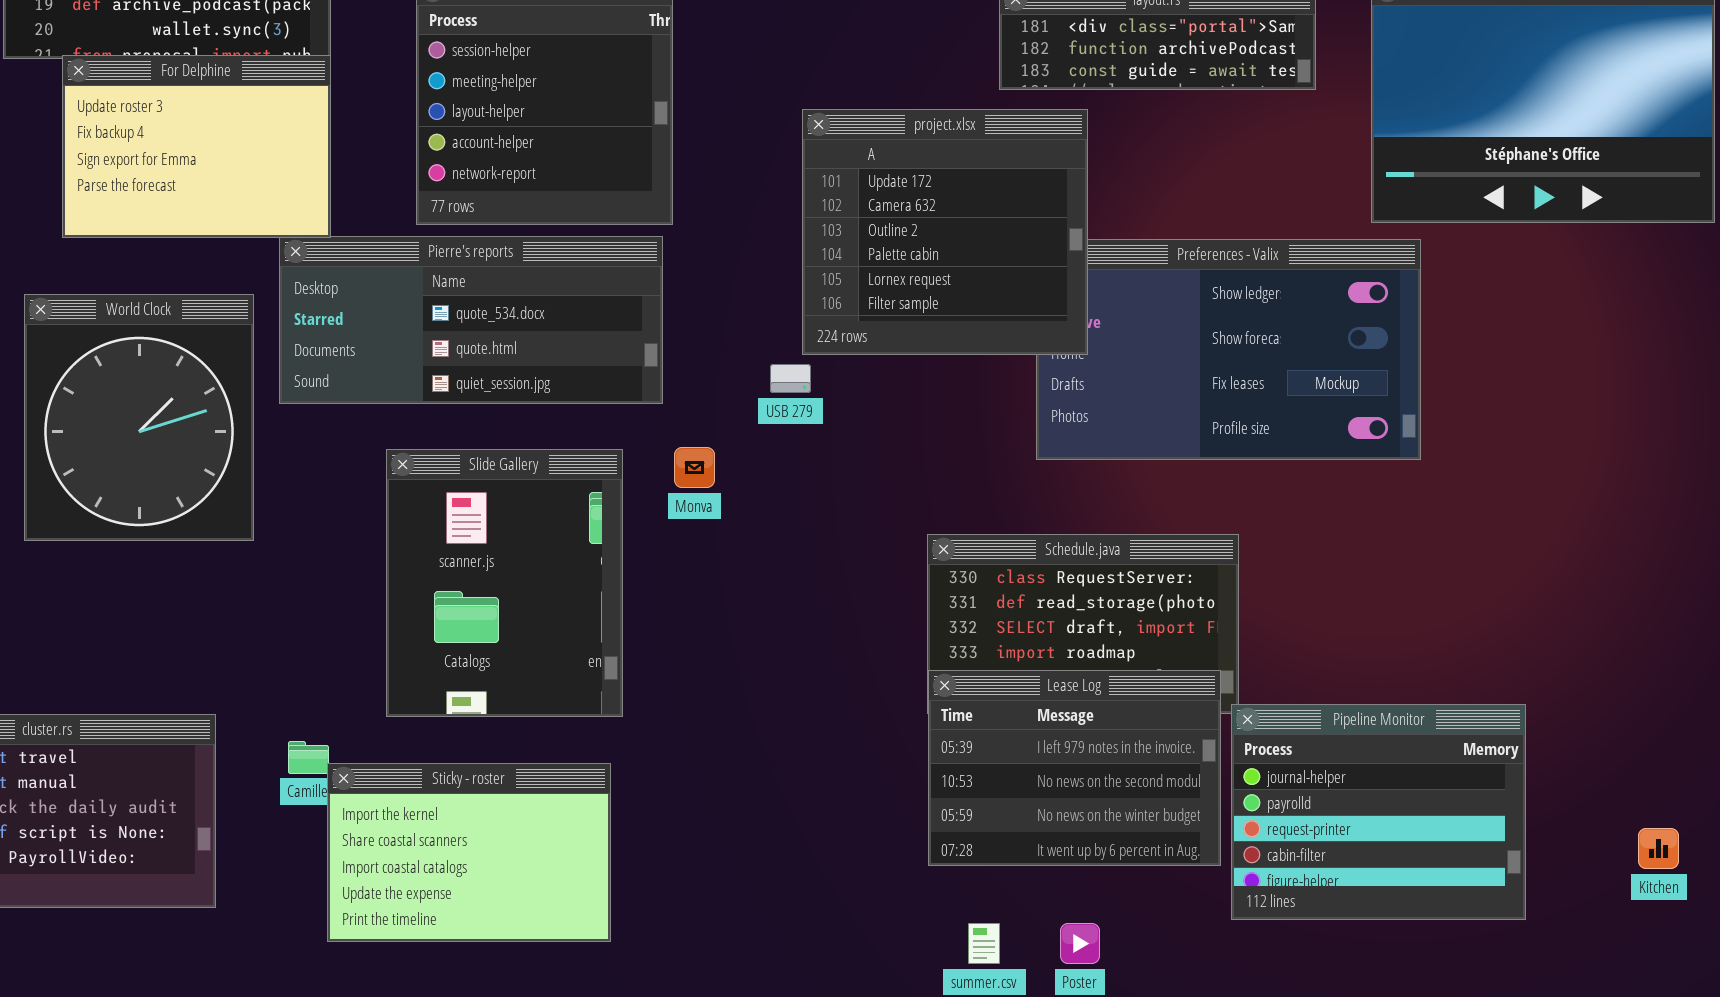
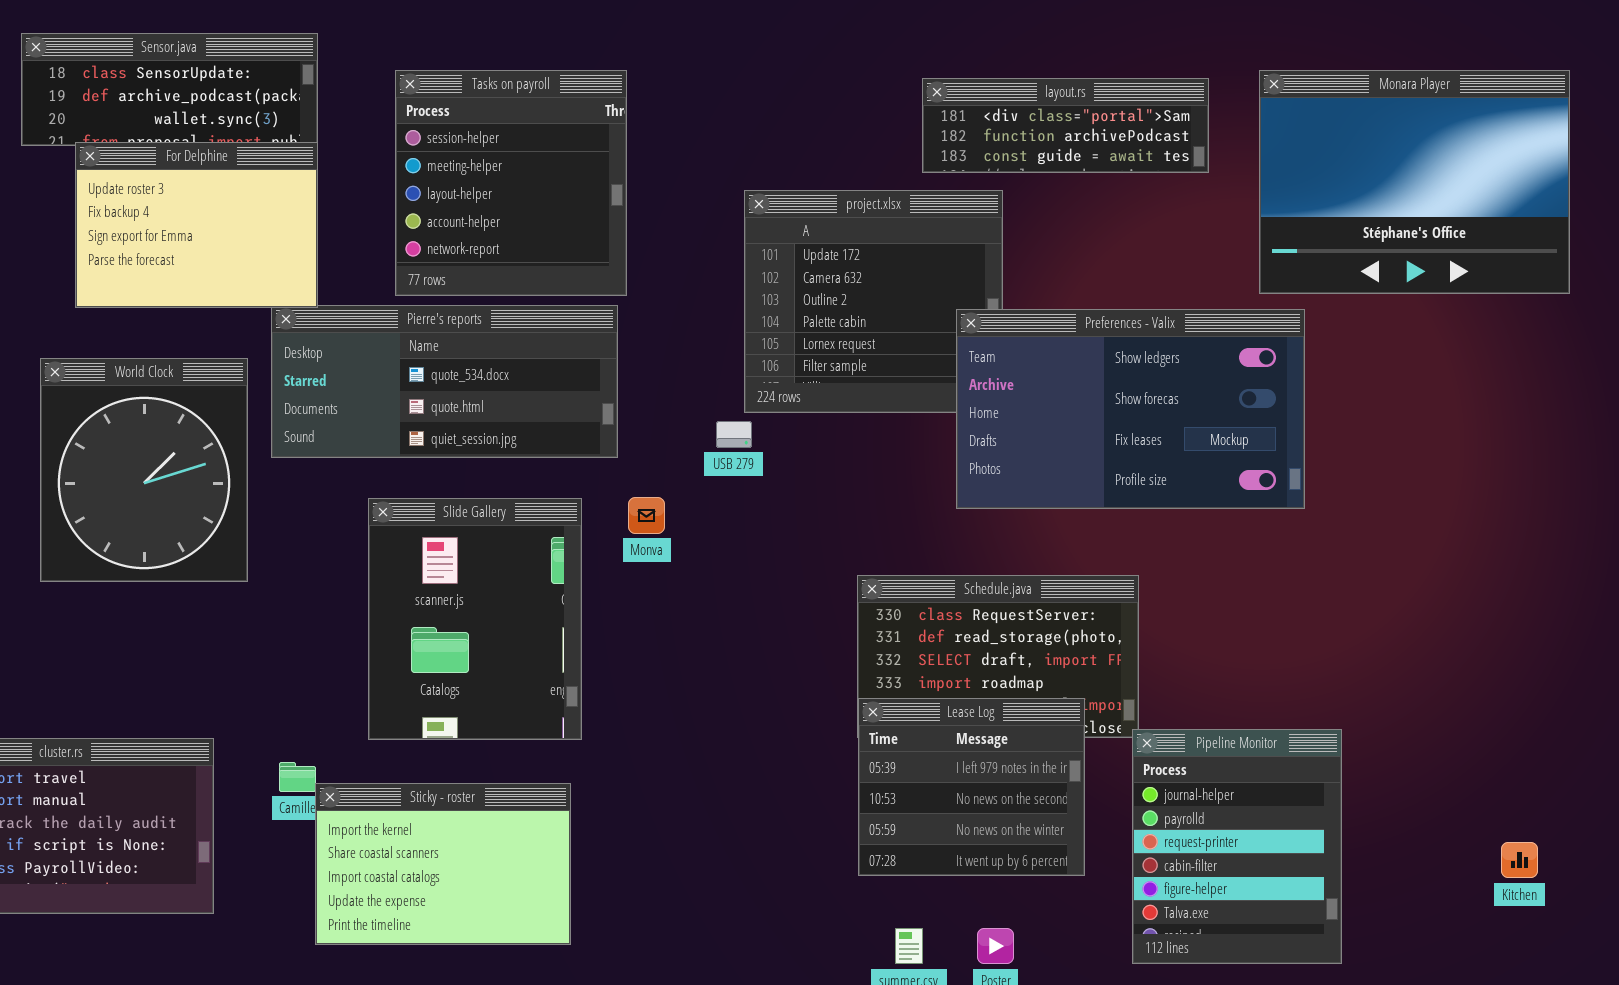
Preferences - Valix: [1036,239,1421,460] -> [956,309,1305,509], raised
Lease Log: [928,670,1221,866] -> [858,698,1085,876], resized
Pipeline Monitor: [1231,704,1526,920] -> [1132,729,1342,964], resized

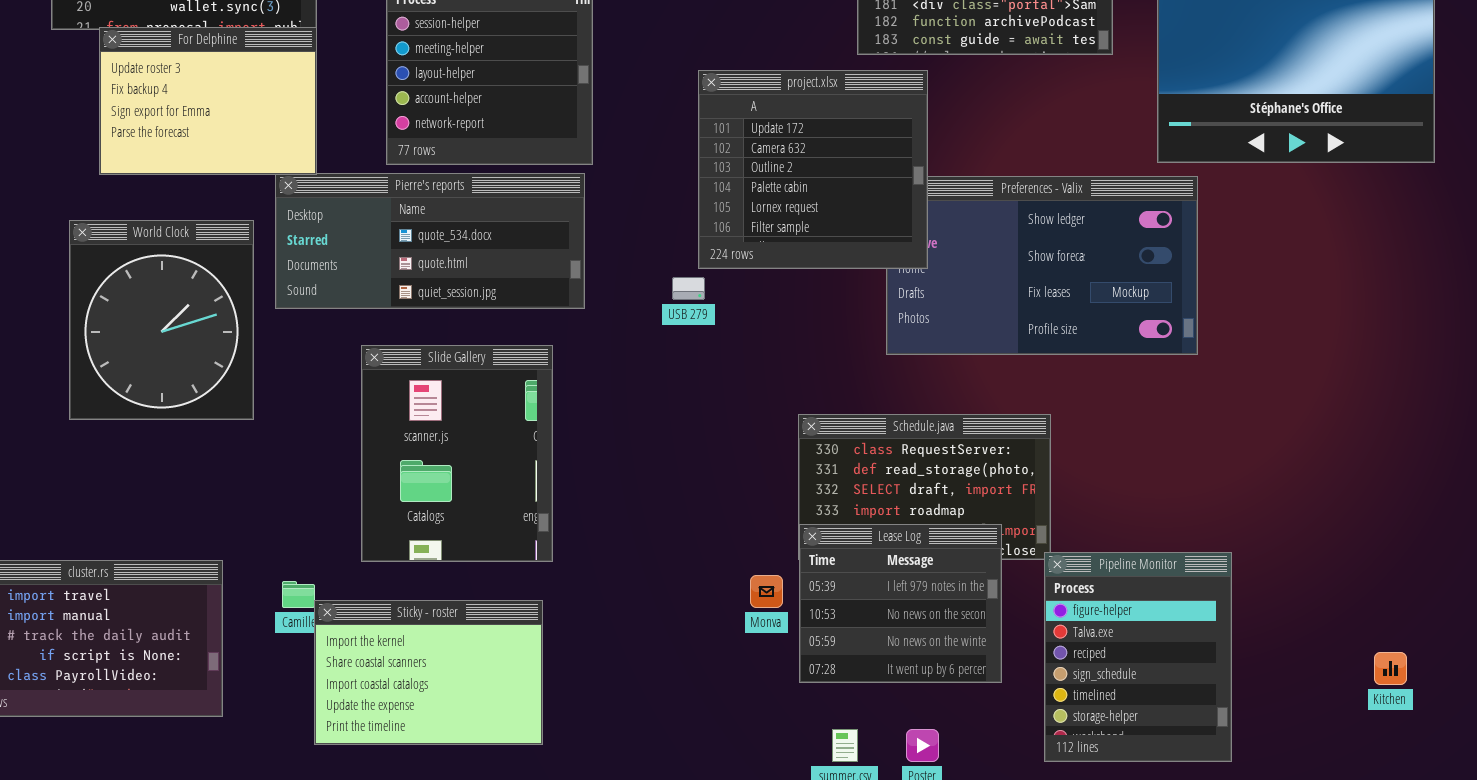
project.xlsx: [744,190,1003,413] -> [698,70,928,269], raised
Monva: [628,497,665,534] -> [750,575,783,608], moved
Pipeline Monitor: [1132,729,1342,964] -> [1044,552,1232,762], scrolled down 4 rows

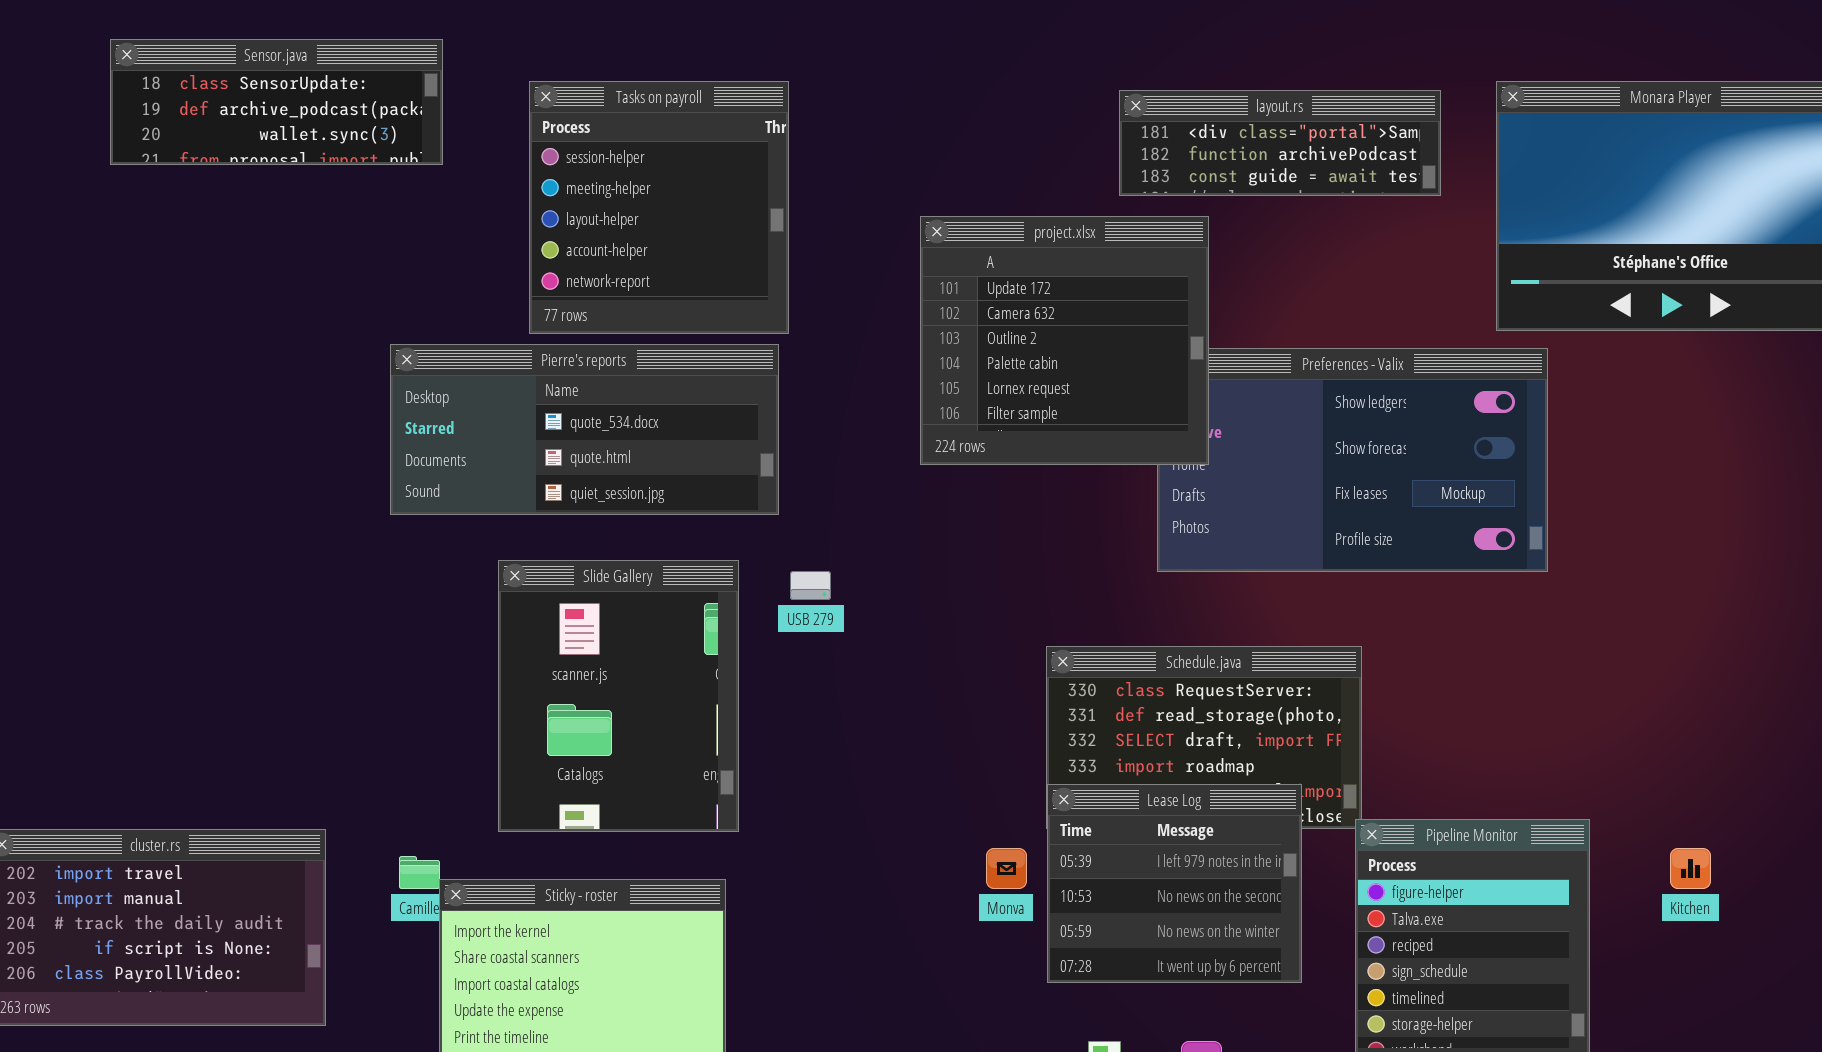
For Delphine: [99,27,317,175] -> none, closed
World Clock: [69,220,254,420] -> none, closed
USB 279: [672,277,705,300] -> [790,571,831,600], moved
Kitchen: [1374,652,1407,685] -> [1670,848,1711,889], moved

